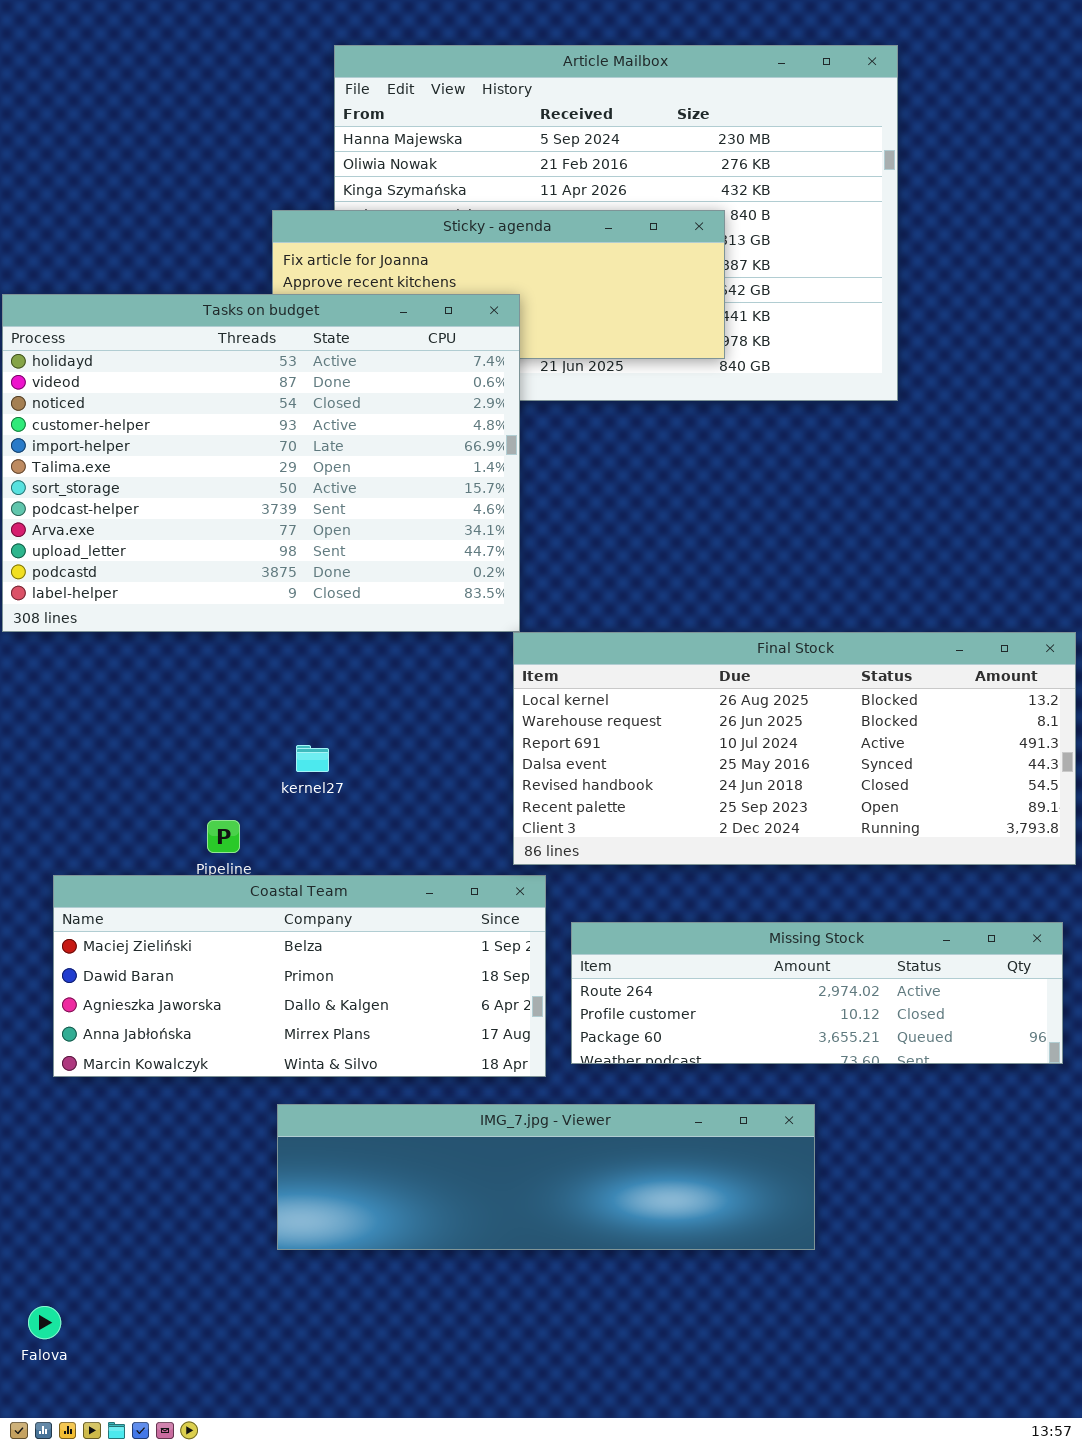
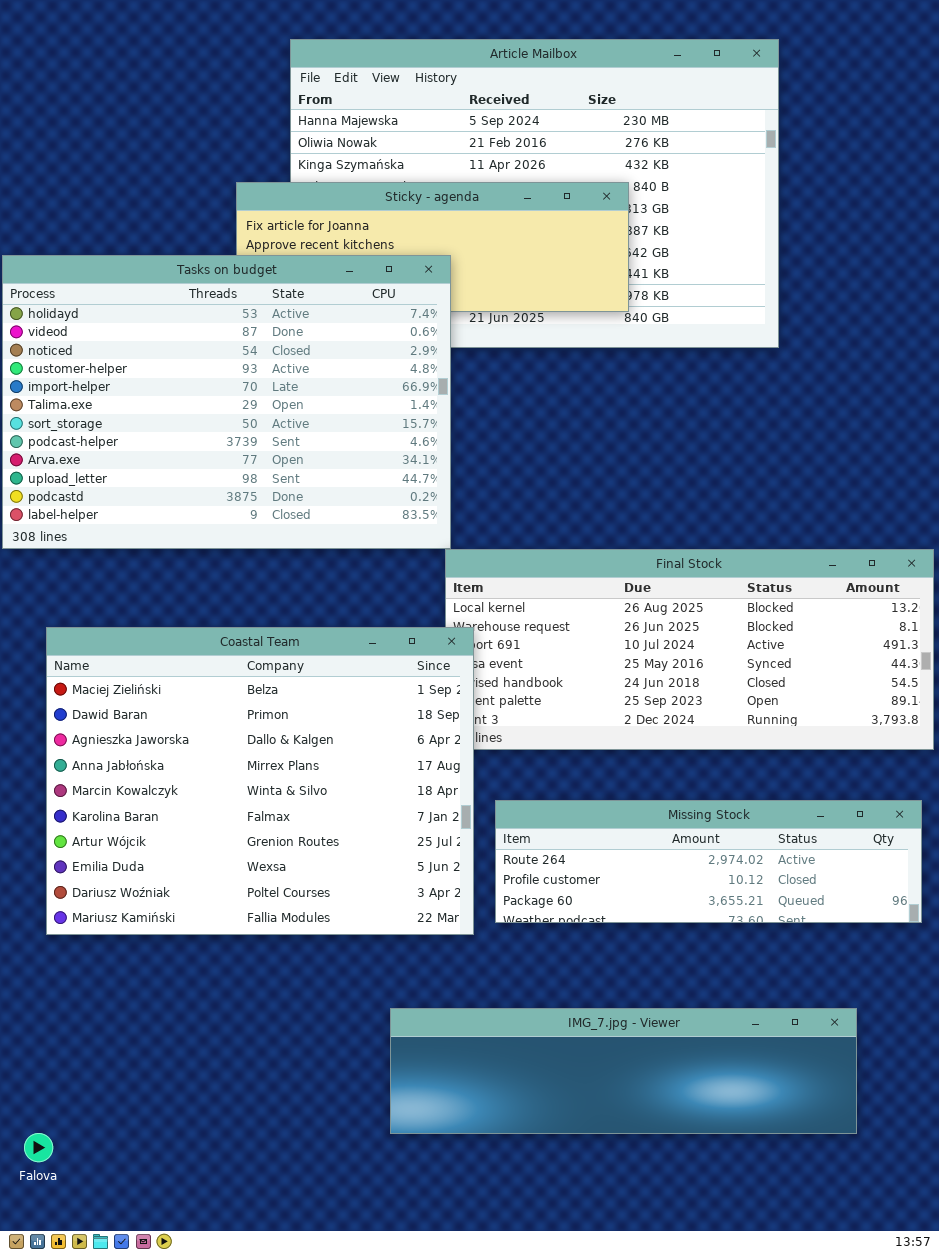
Coastal Team: [53,875,546,1077] -> [46,627,474,935], resized
IMG_7.jpg - Viewer: [277,1104,815,1250] -> [390,1008,857,1134], moved

